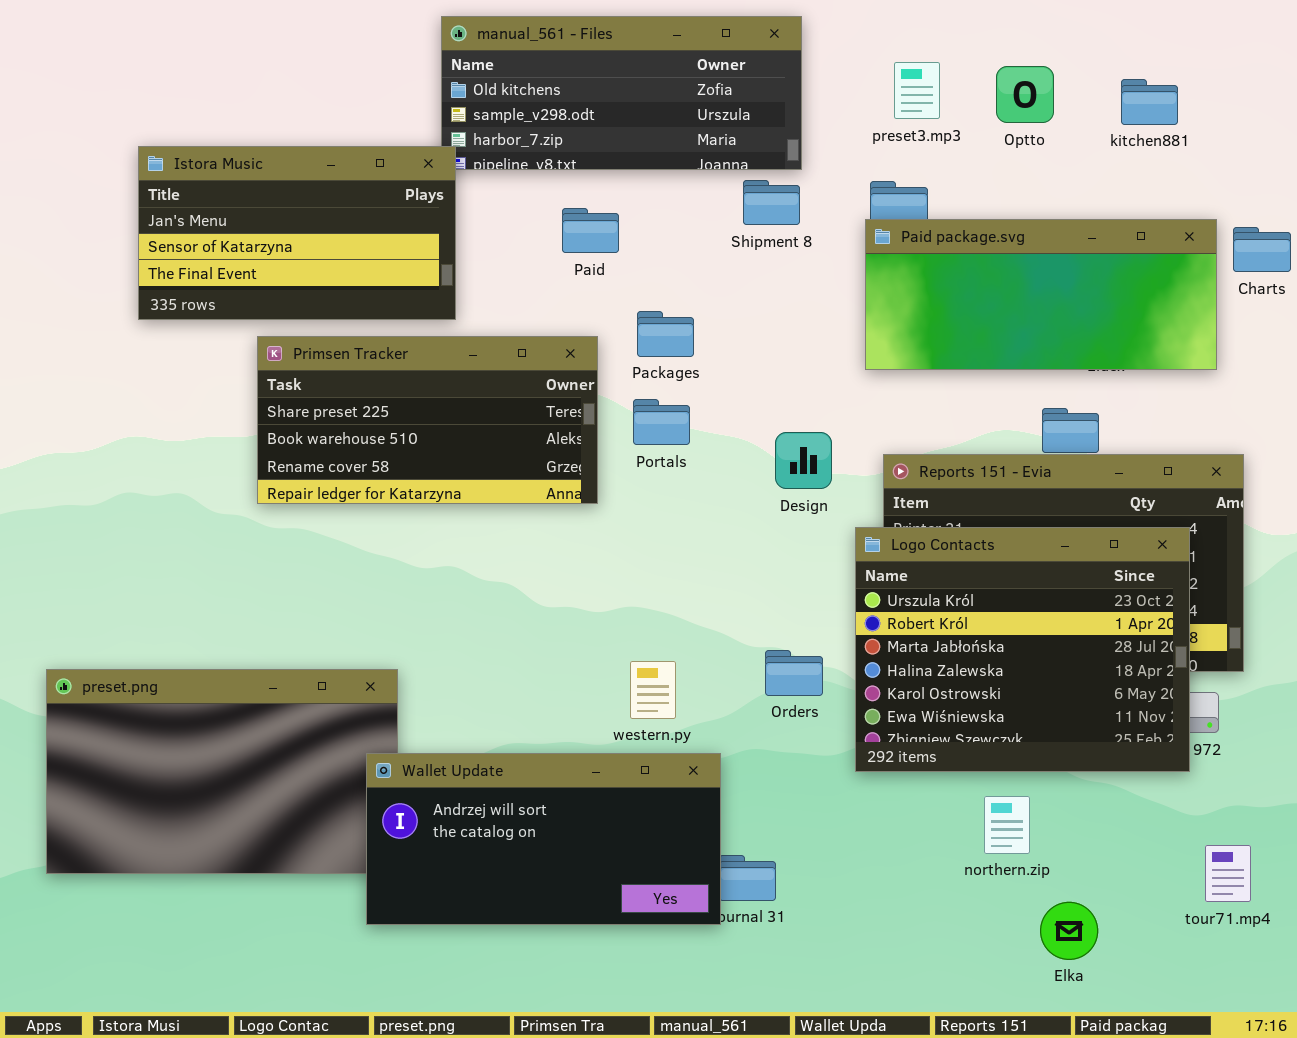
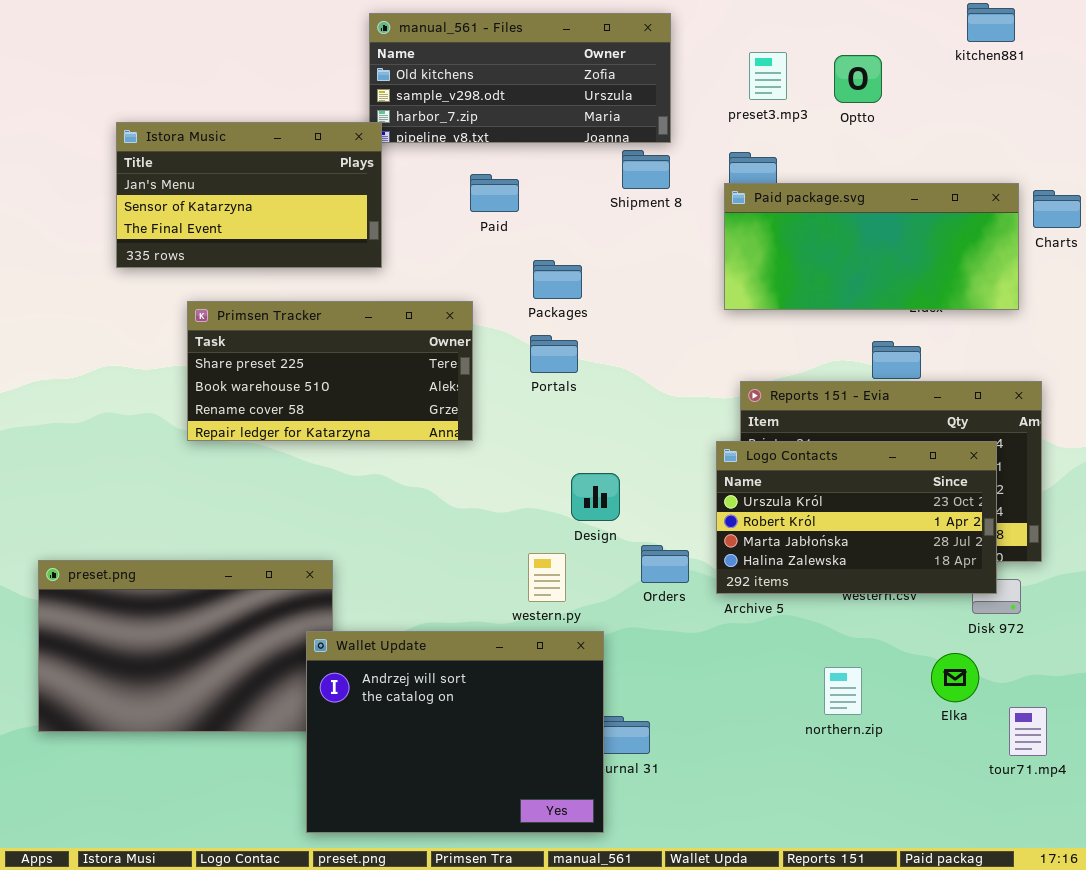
kitchen881: [1121,79,1178,125] -> [967,3,1015,42], moved
Primsen Tracker: [257,336,598,504] -> [187,301,473,441], moved
Design: [775,432,832,489] -> [571,473,620,521], moved
Logo Contacts: [855,527,1190,772] -> [716,441,997,594], resized
Wallet Update: [366,753,721,925] -> [306,631,604,833], resized
Elka: [1040,902,1098,960] -> [931,653,979,702], moved

